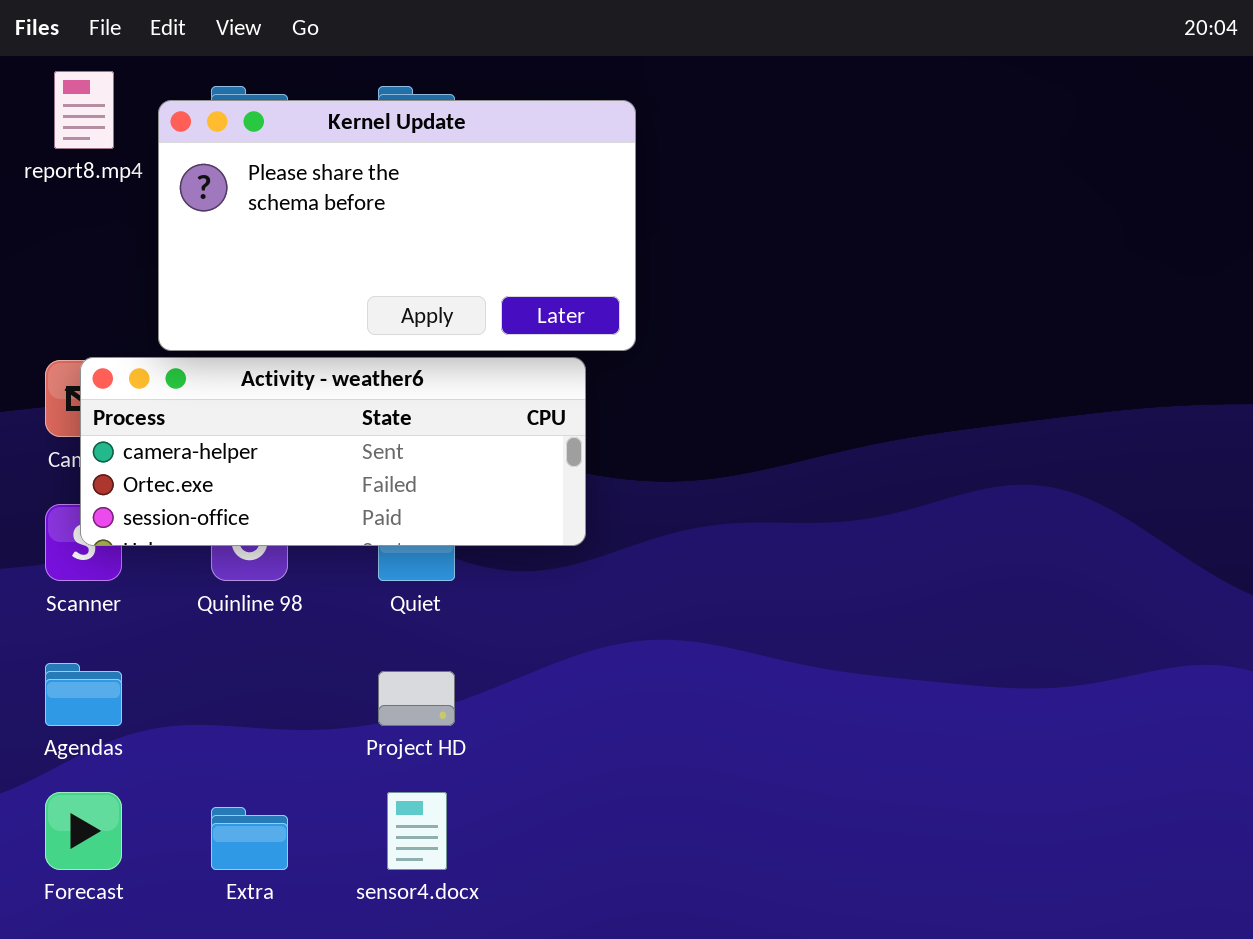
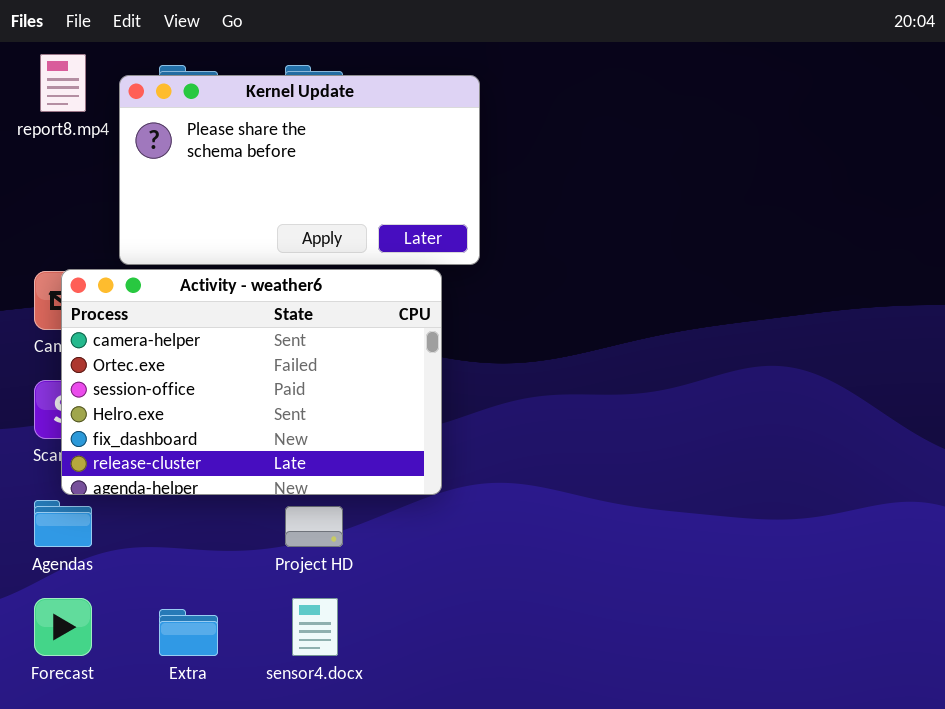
Activity - weather6: [80,357,586,546] -> [61,269,442,495], resized

